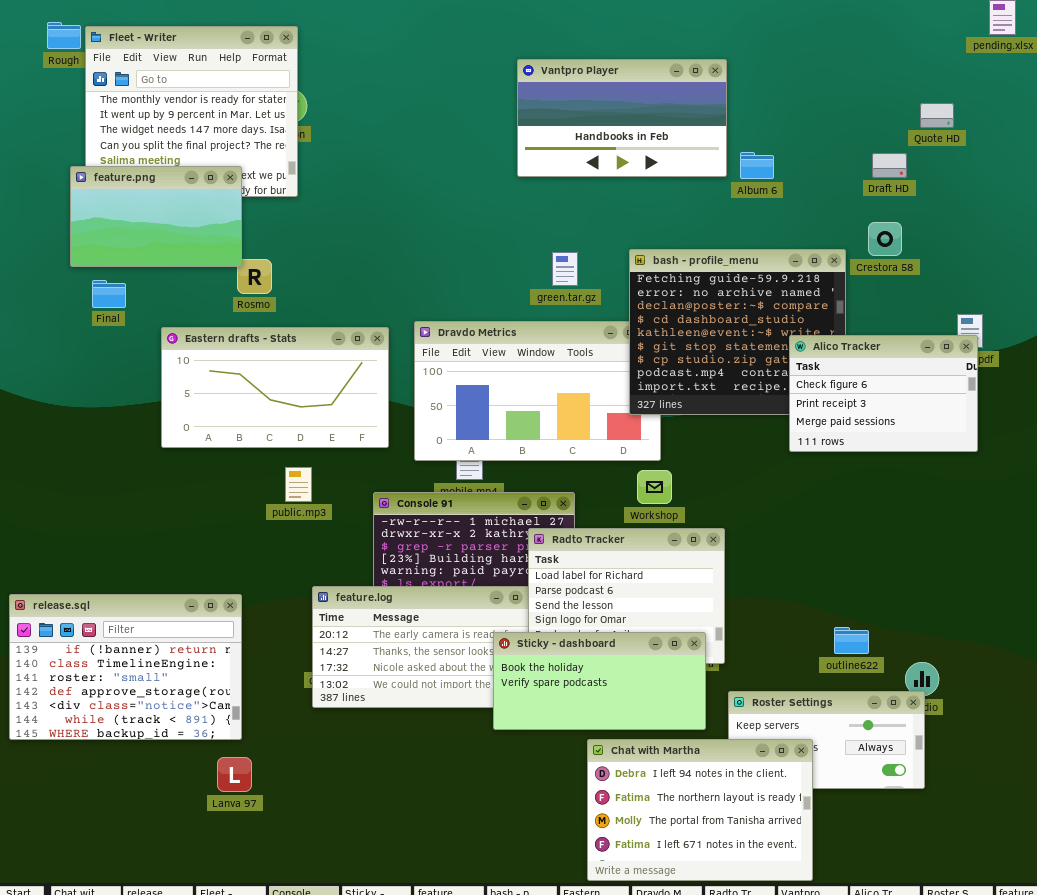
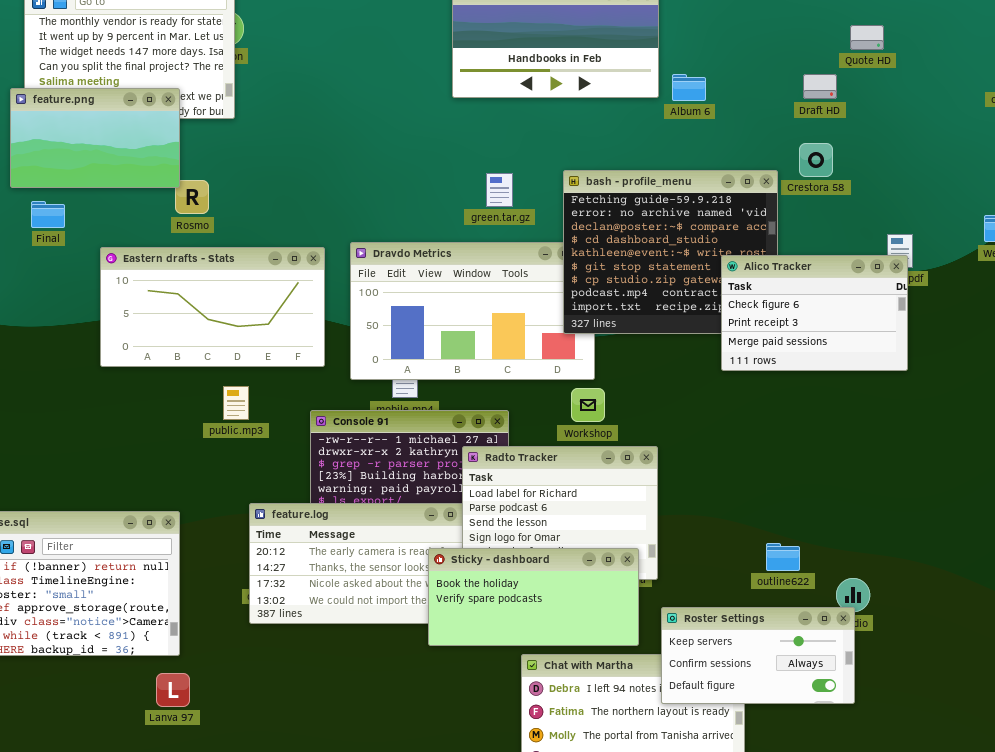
Roster Settings: [728,691,925,789] -> [661,607,855,704], raised

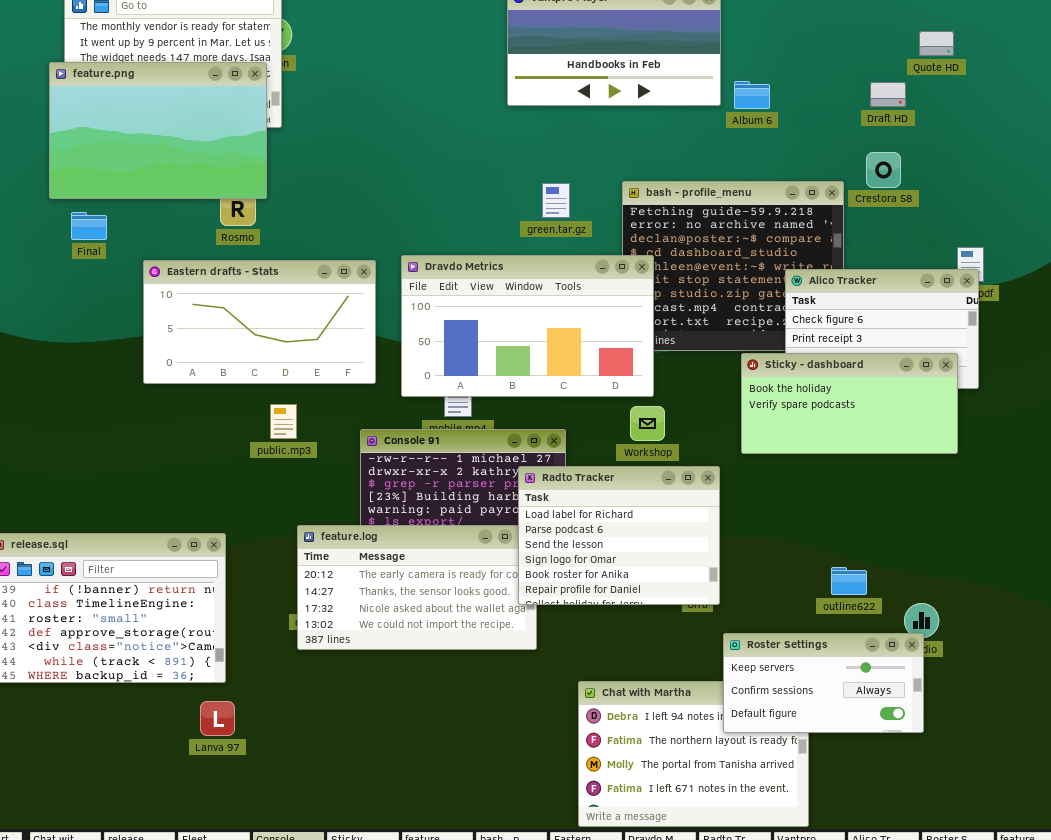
feature.png: [10,88,180,188] -> [49,62,267,199], resized
Dravdo Metrics: [350,242,595,380] -> [401,255,654,397], raised
Sticky - dashboard: [428,548,639,646] -> [741,353,958,454], moved

